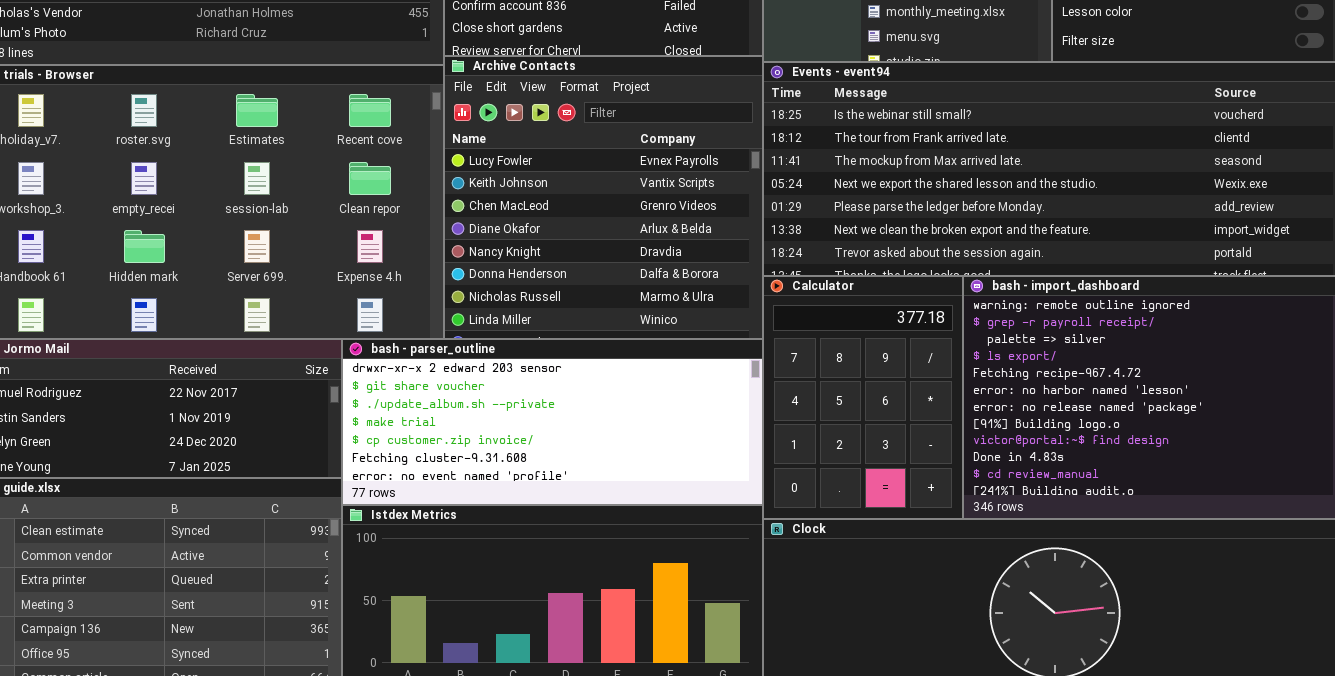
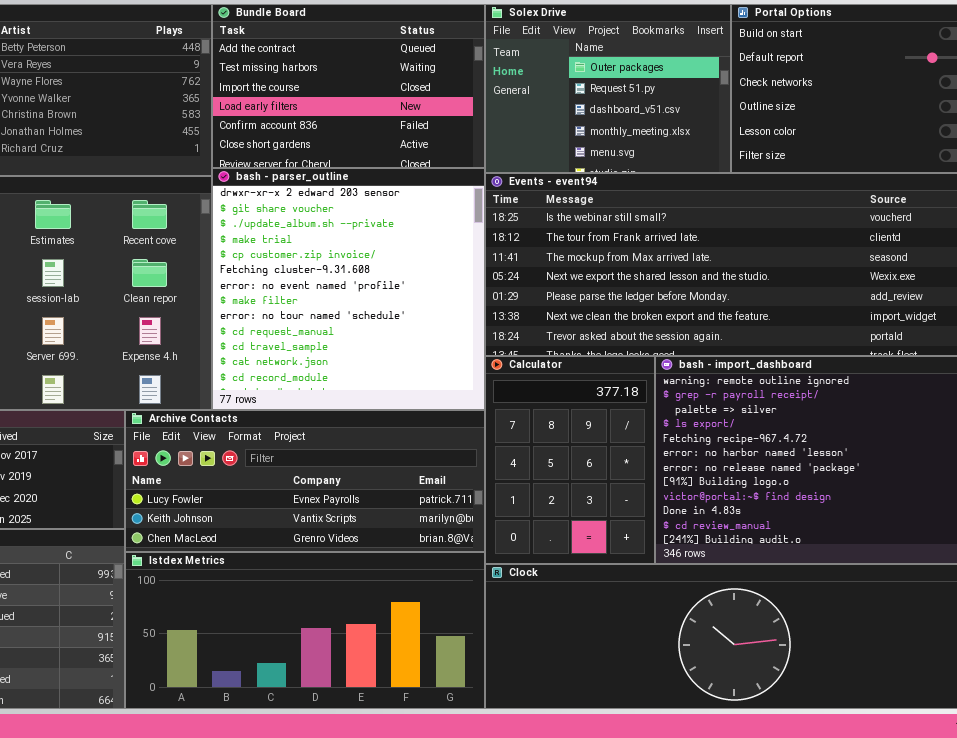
Archive Contacts: [444,56,763,339] -> [125,410,485,552], moved, resized
bash - parser_outline: [342,339,763,505] -> [212,168,485,410], moved, resized

